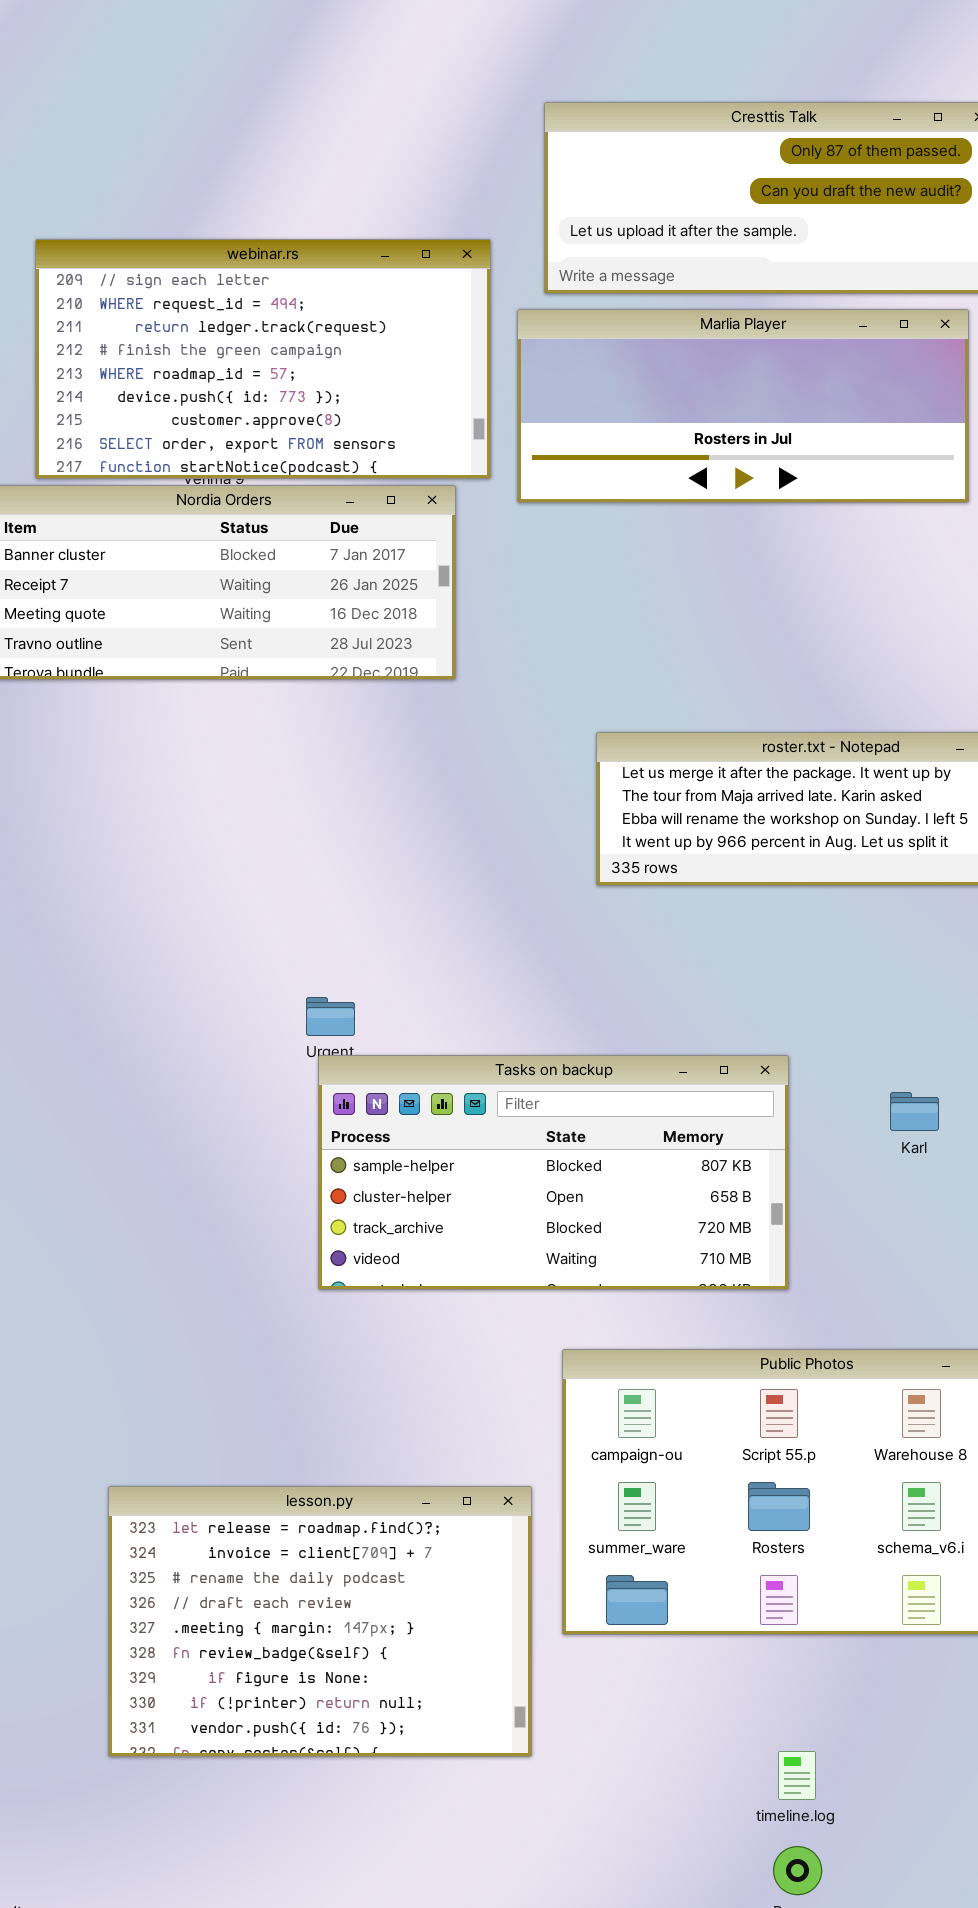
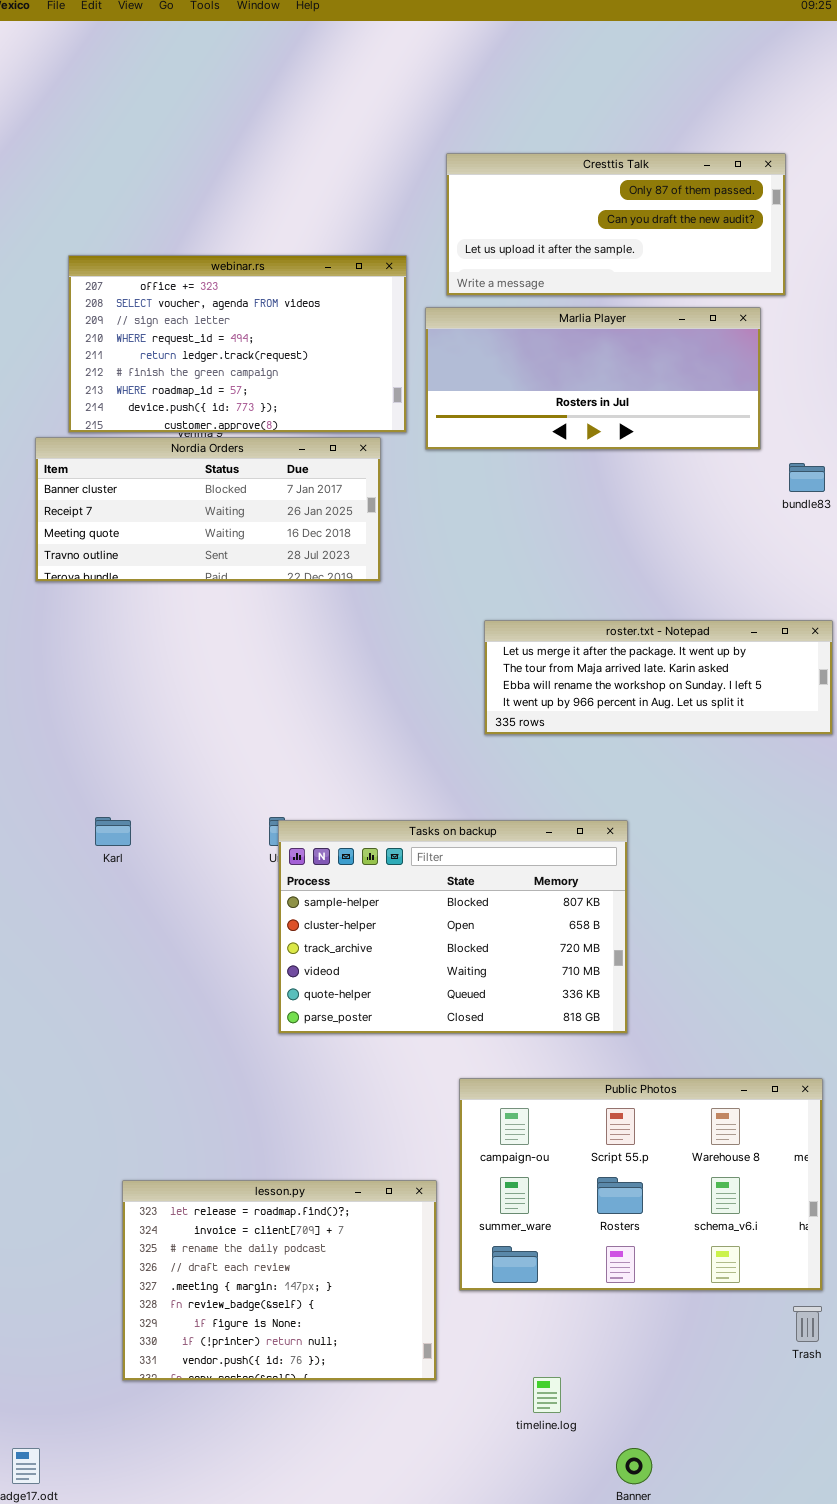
webinar.rs: [35,239,491,479] -> [68,255,407,433], scrolled up 2 rows
Tasks on backup: [318,1055,789,1290] -> [278,820,628,1034], resized
Karl: [890,1092,939,1131] -> [95,817,131,846], moved
timeline.log: [778,1751,816,1800] -> [533,1377,561,1413], moved

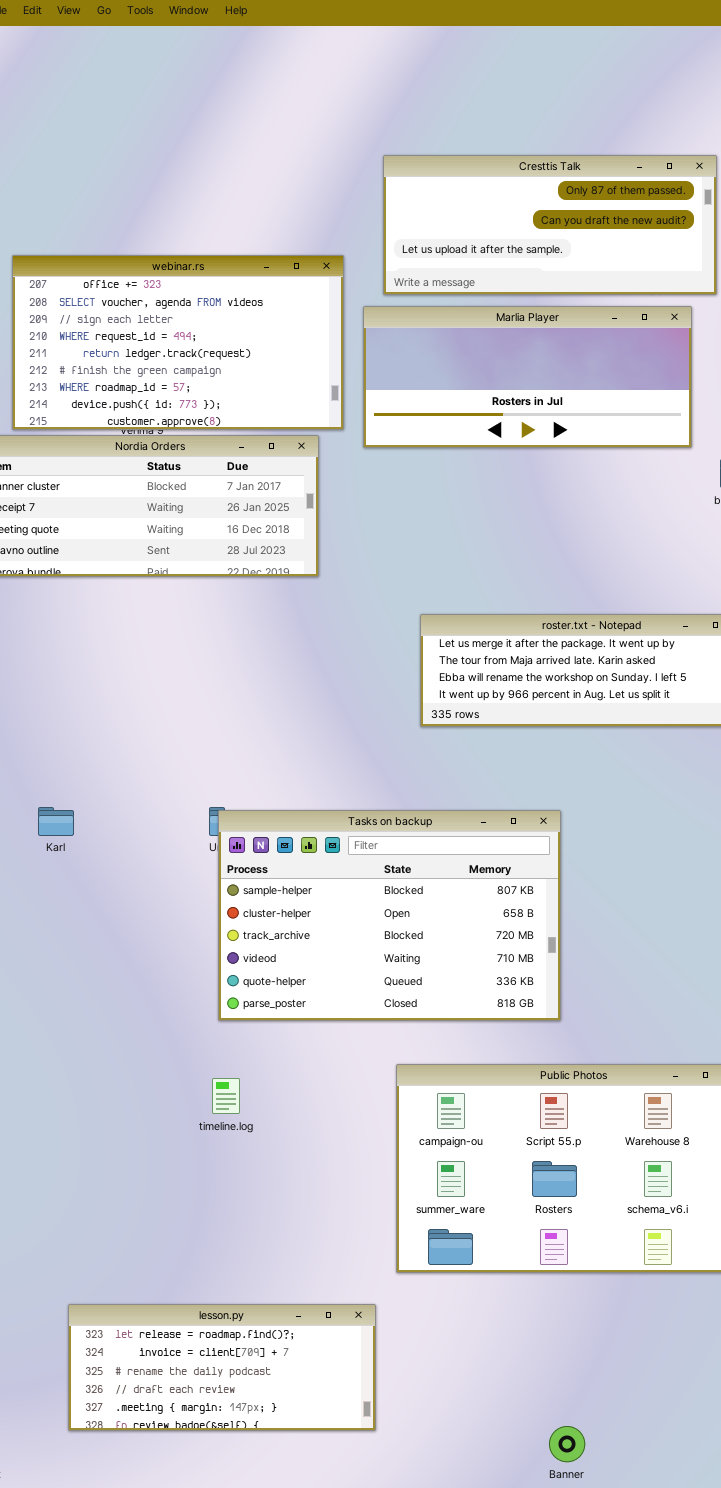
lesson.py: [122,1180,437,1381] -> [68,1304,376,1431], moved, resized
timeline.log: [533,1377,561,1413] -> [212,1078,240,1114], moved

